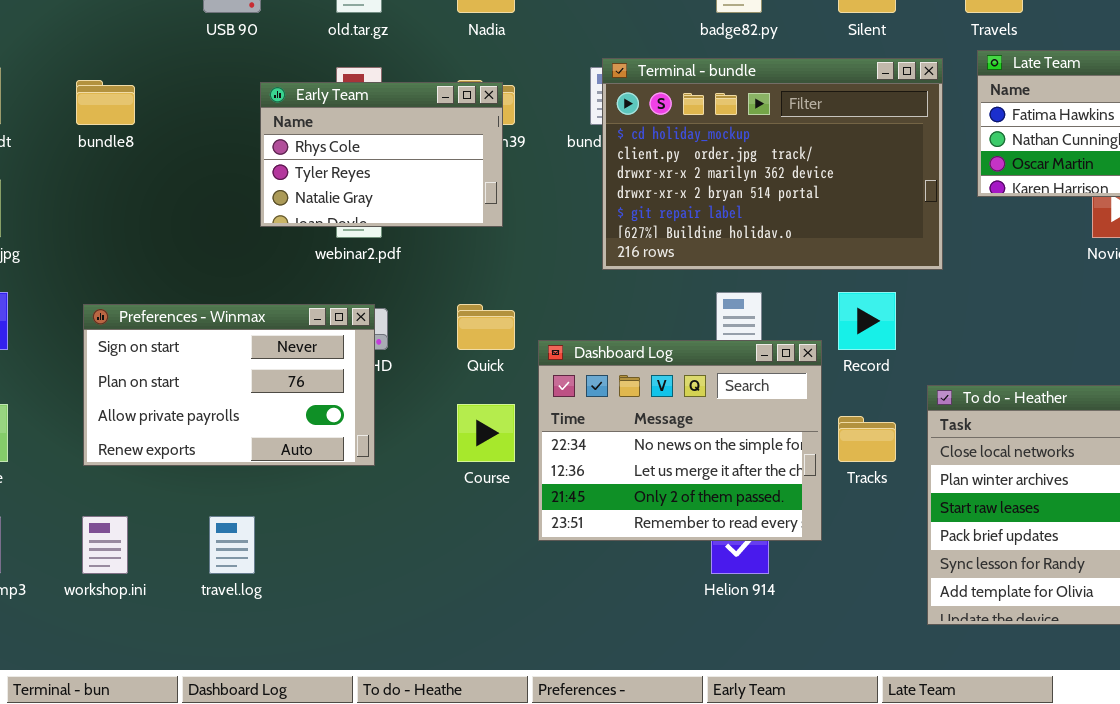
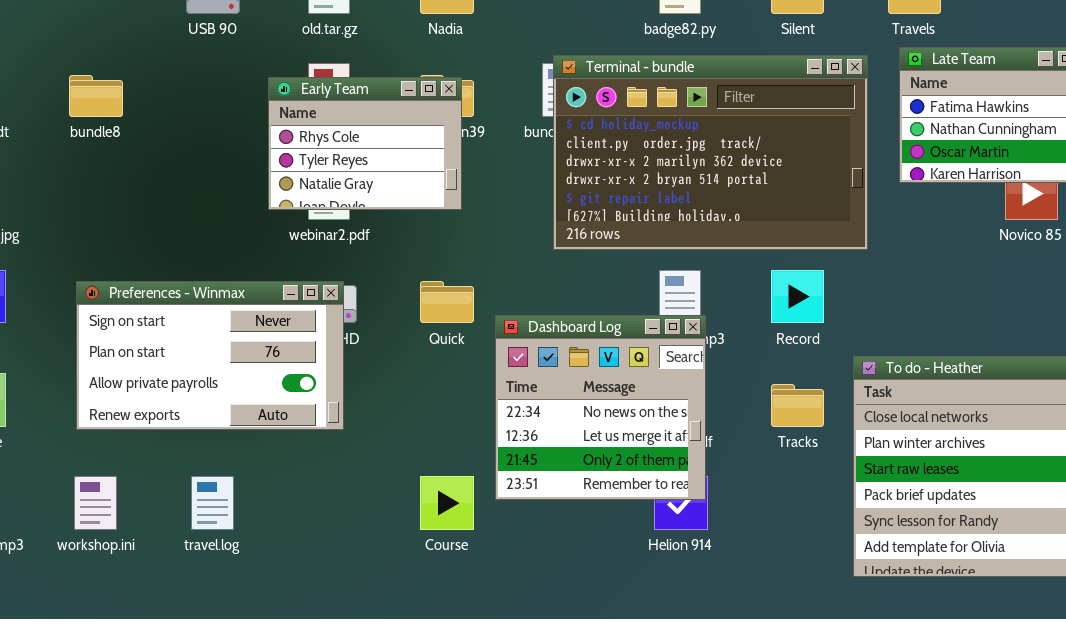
Early Team: [260,82,503,227] -> [268,77,462,210], resized
Dashboard Log: [538,340,822,541] -> [495,315,706,500], resized
Course: [457,404,515,462] -> [420,476,474,530], moved

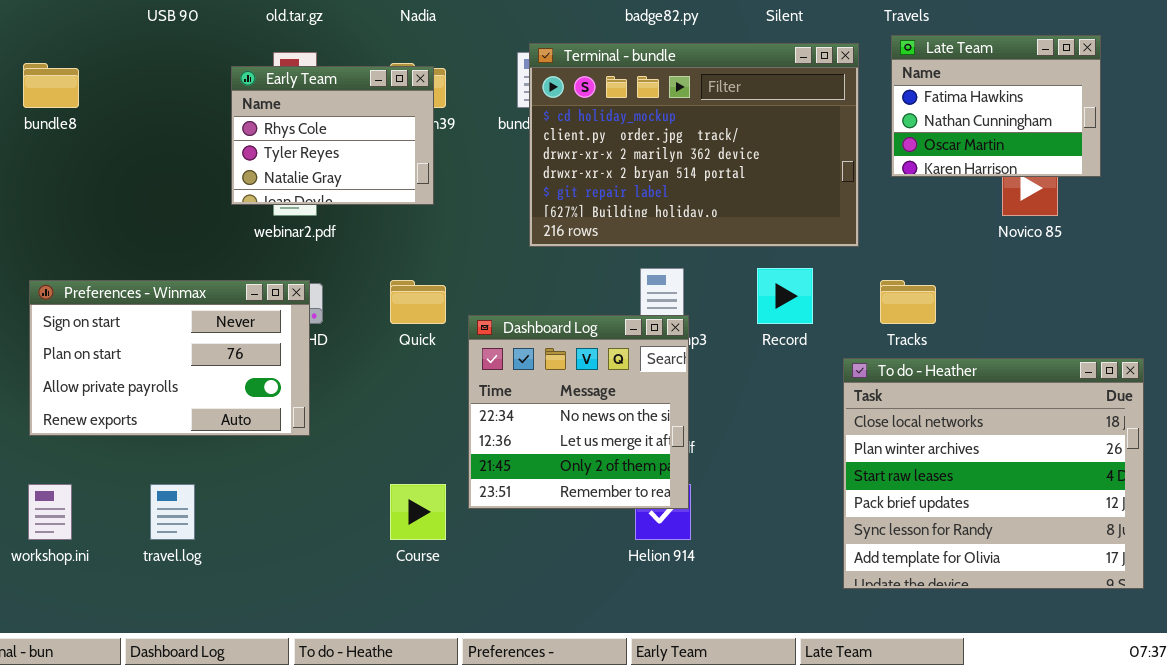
Tracks: [771,384,824,427] -> [880,280,936,324], moved

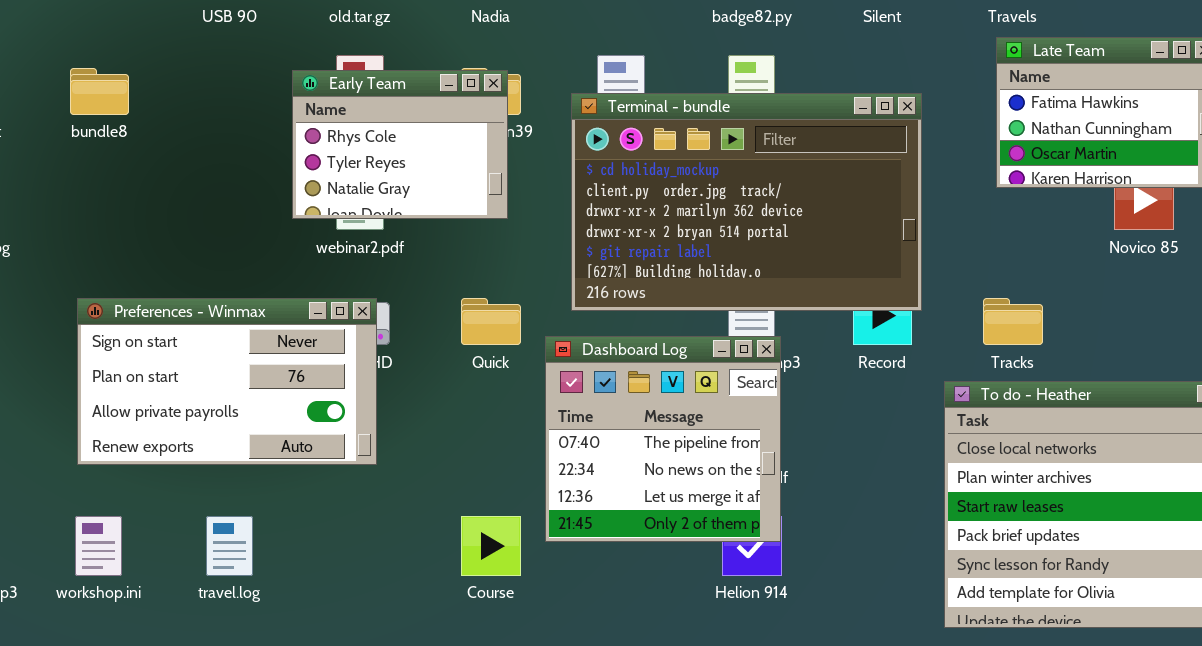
Terminal - bundle: [529,43,859,247] -> [571,93,922,311], moved
Dashboard Log: [468,315,689,509] -> [545,336,781,542], scrolled up 1 row

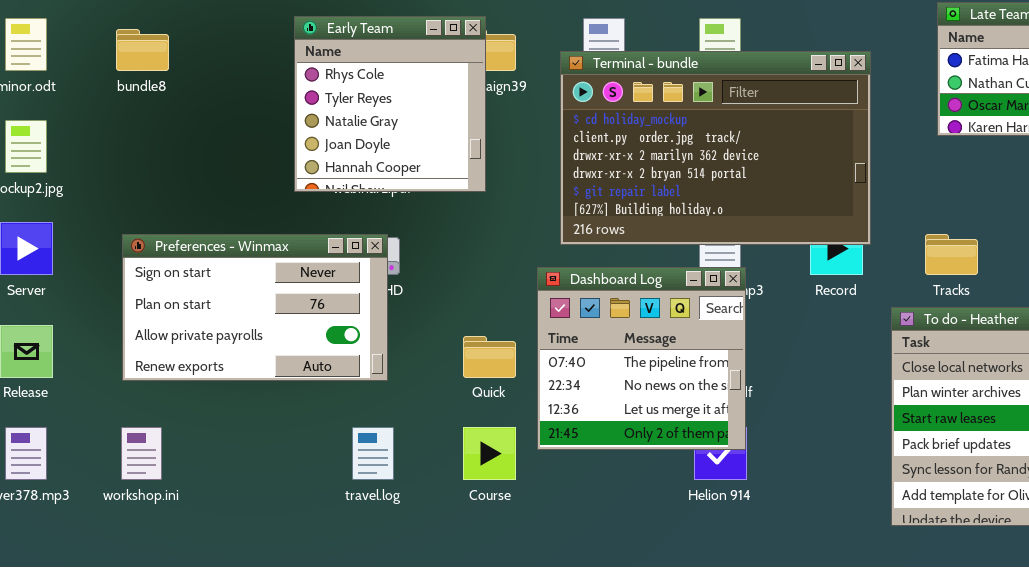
Early Team: [292,70,508,219] -> [294,16,486,192], moved, resized
Quick: [461,298,521,345] -> [463,336,516,378], moved
travel.log: [206,516,253,576] -> [352,427,394,480], moved

